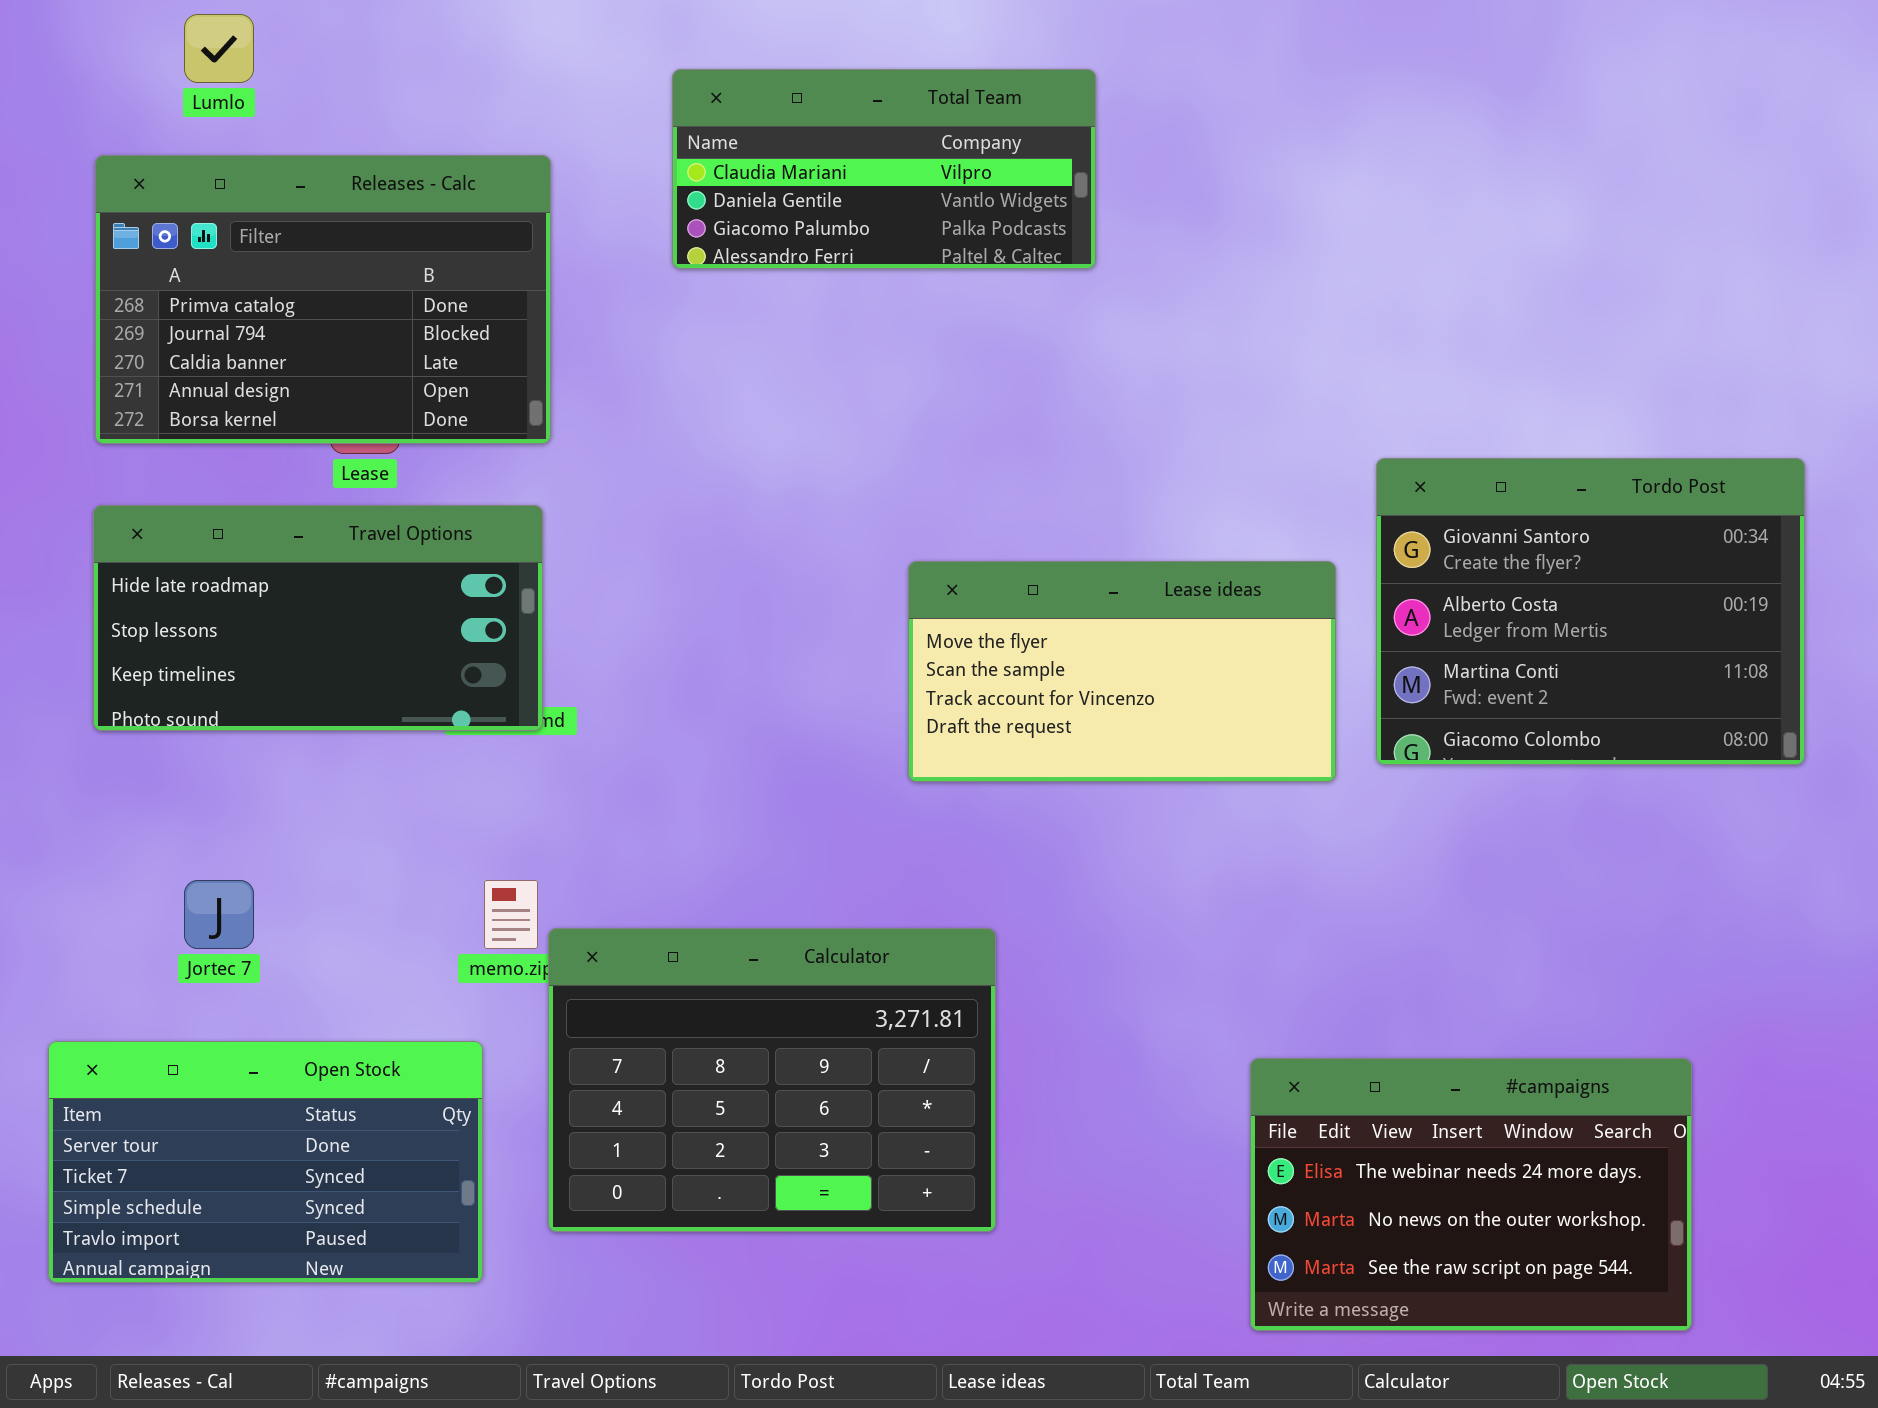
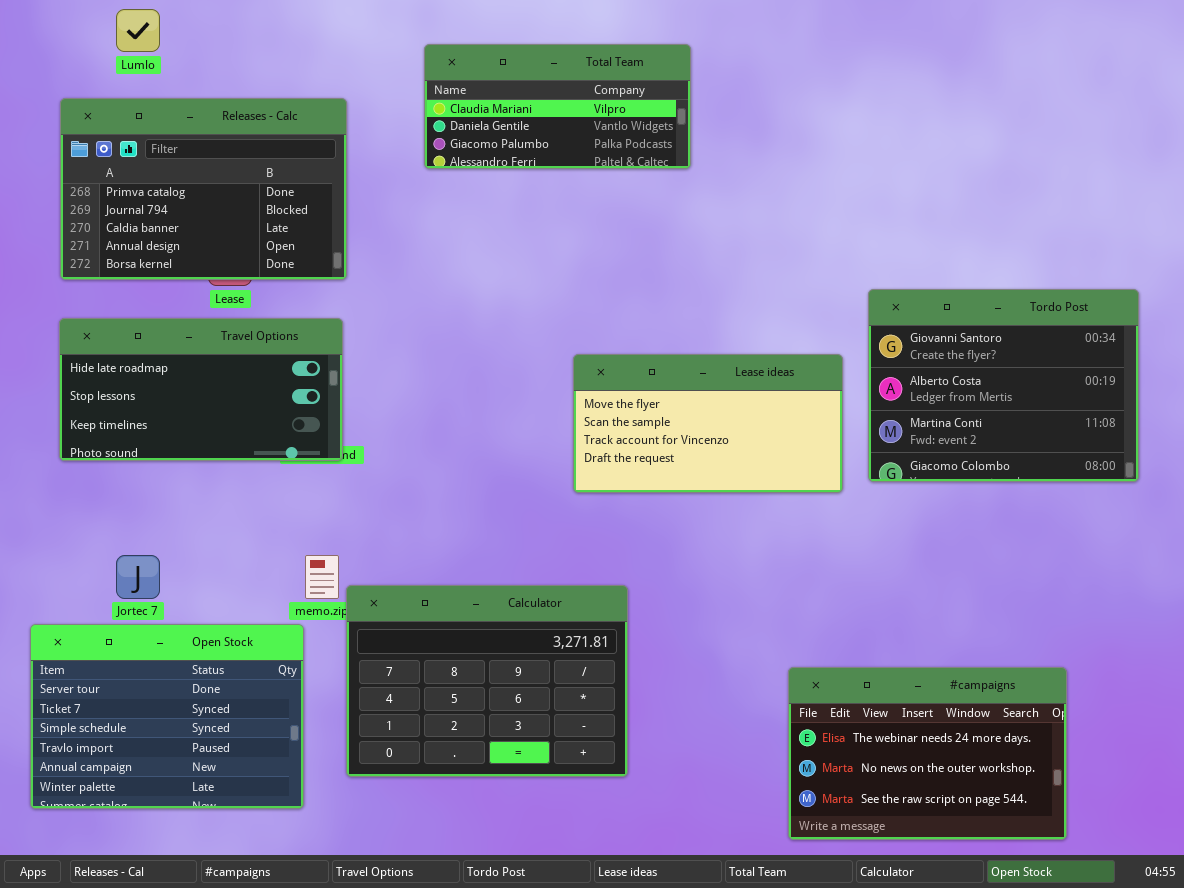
Open Stock: [48,1041,483,1283] -> [30,624,304,809], resized

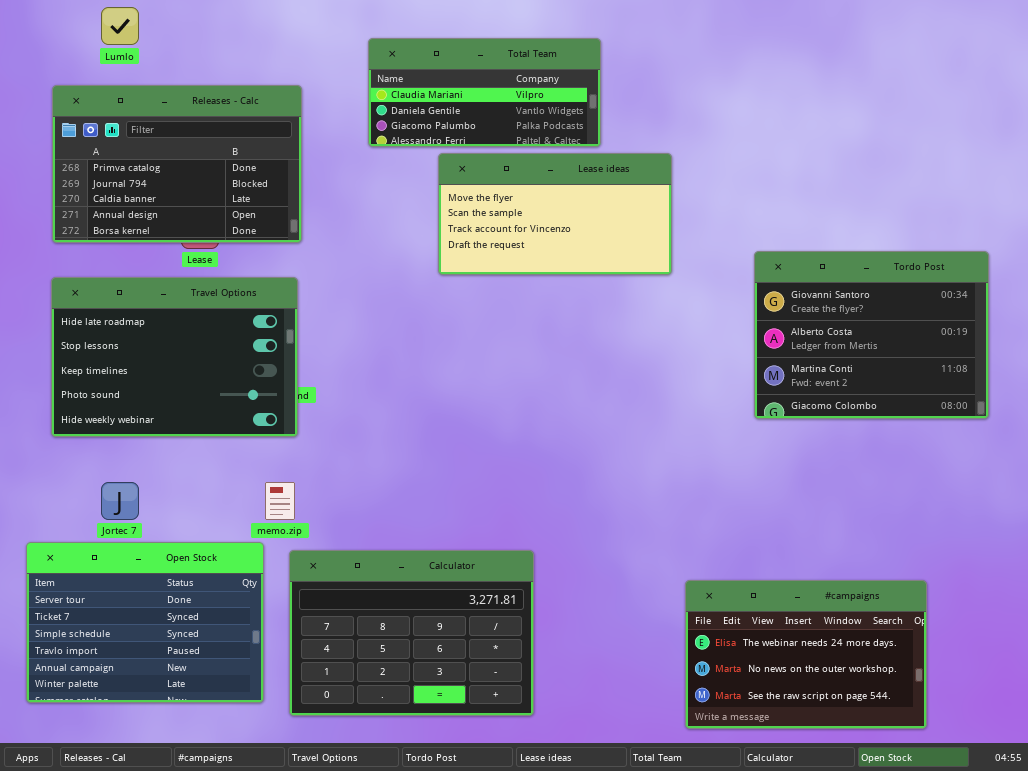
Travel Options: [59,318,343,461] -> [51,277,298,437], resized
Lease ideas: [573,354,843,493] -> [438,153,672,275], moved
Calculator: [346,585,628,777] -> [289,550,534,716], moved

